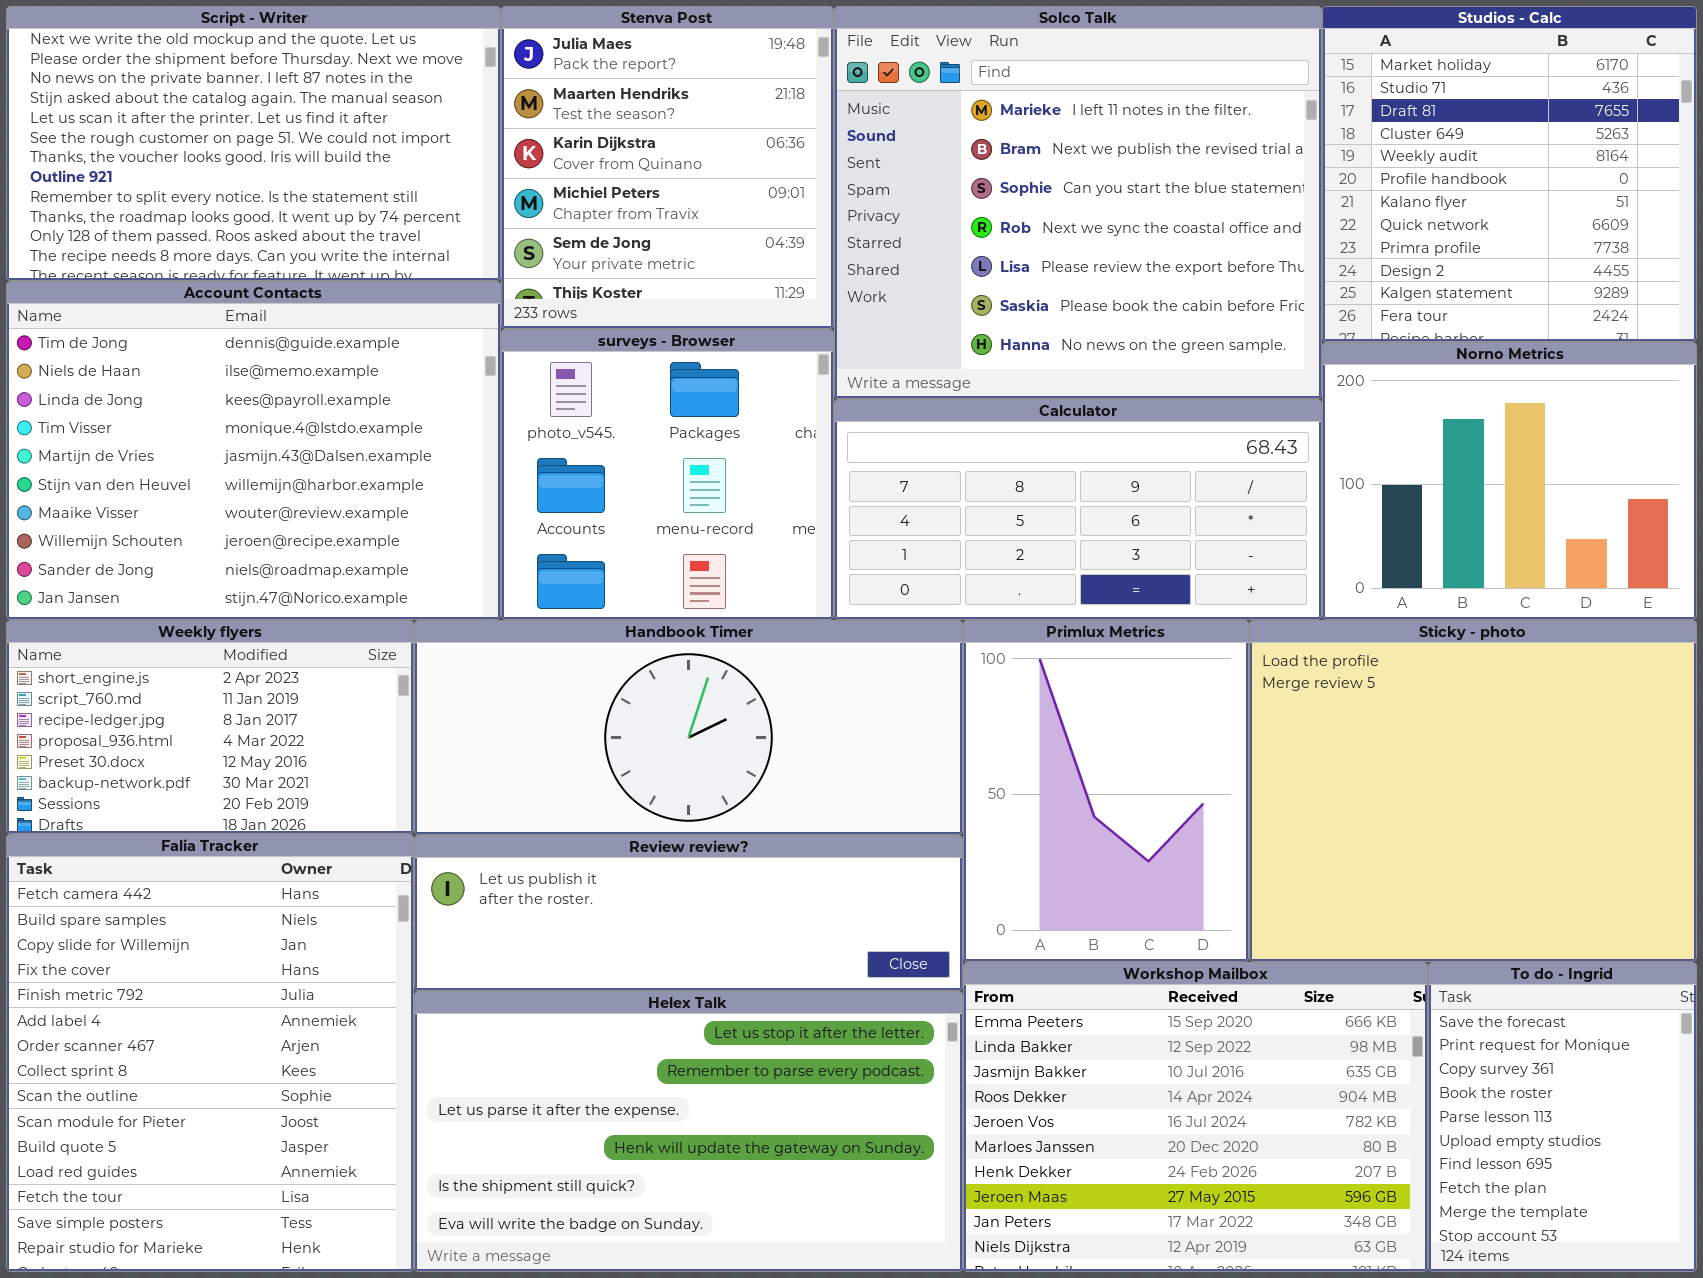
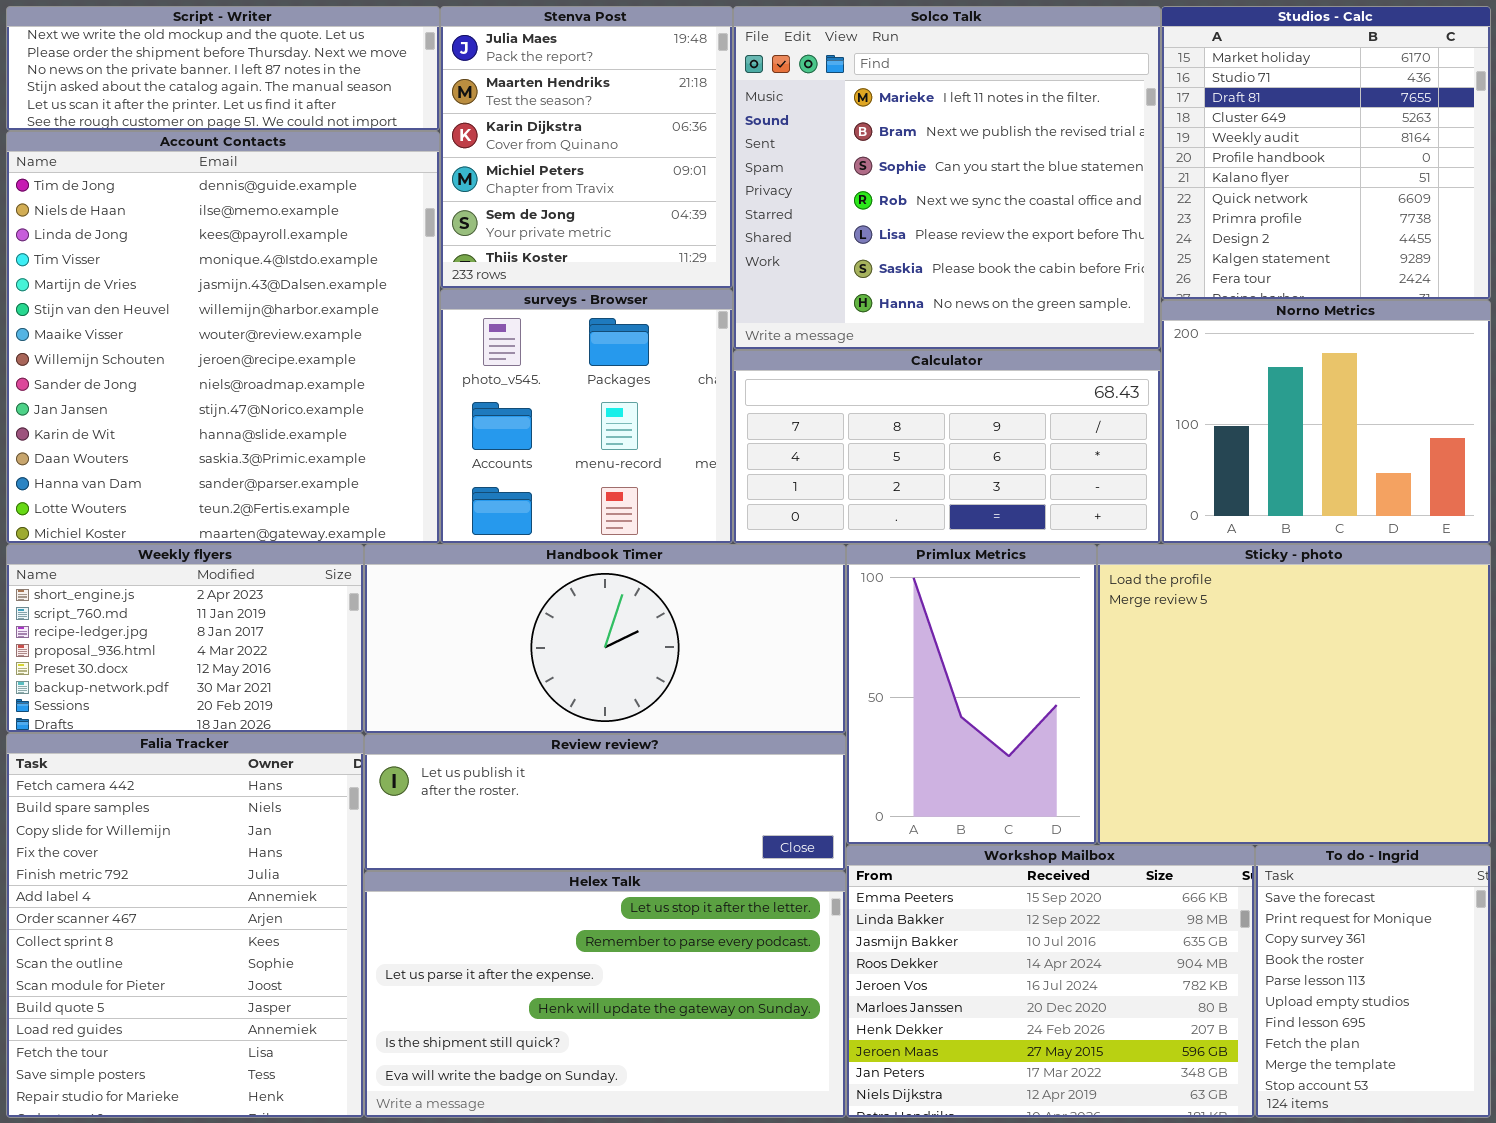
Script - Writer: [6,6,501,281] -> [6,6,440,131], resized
Account Contacts: [6,281,501,620] -> [6,131,440,544], resized

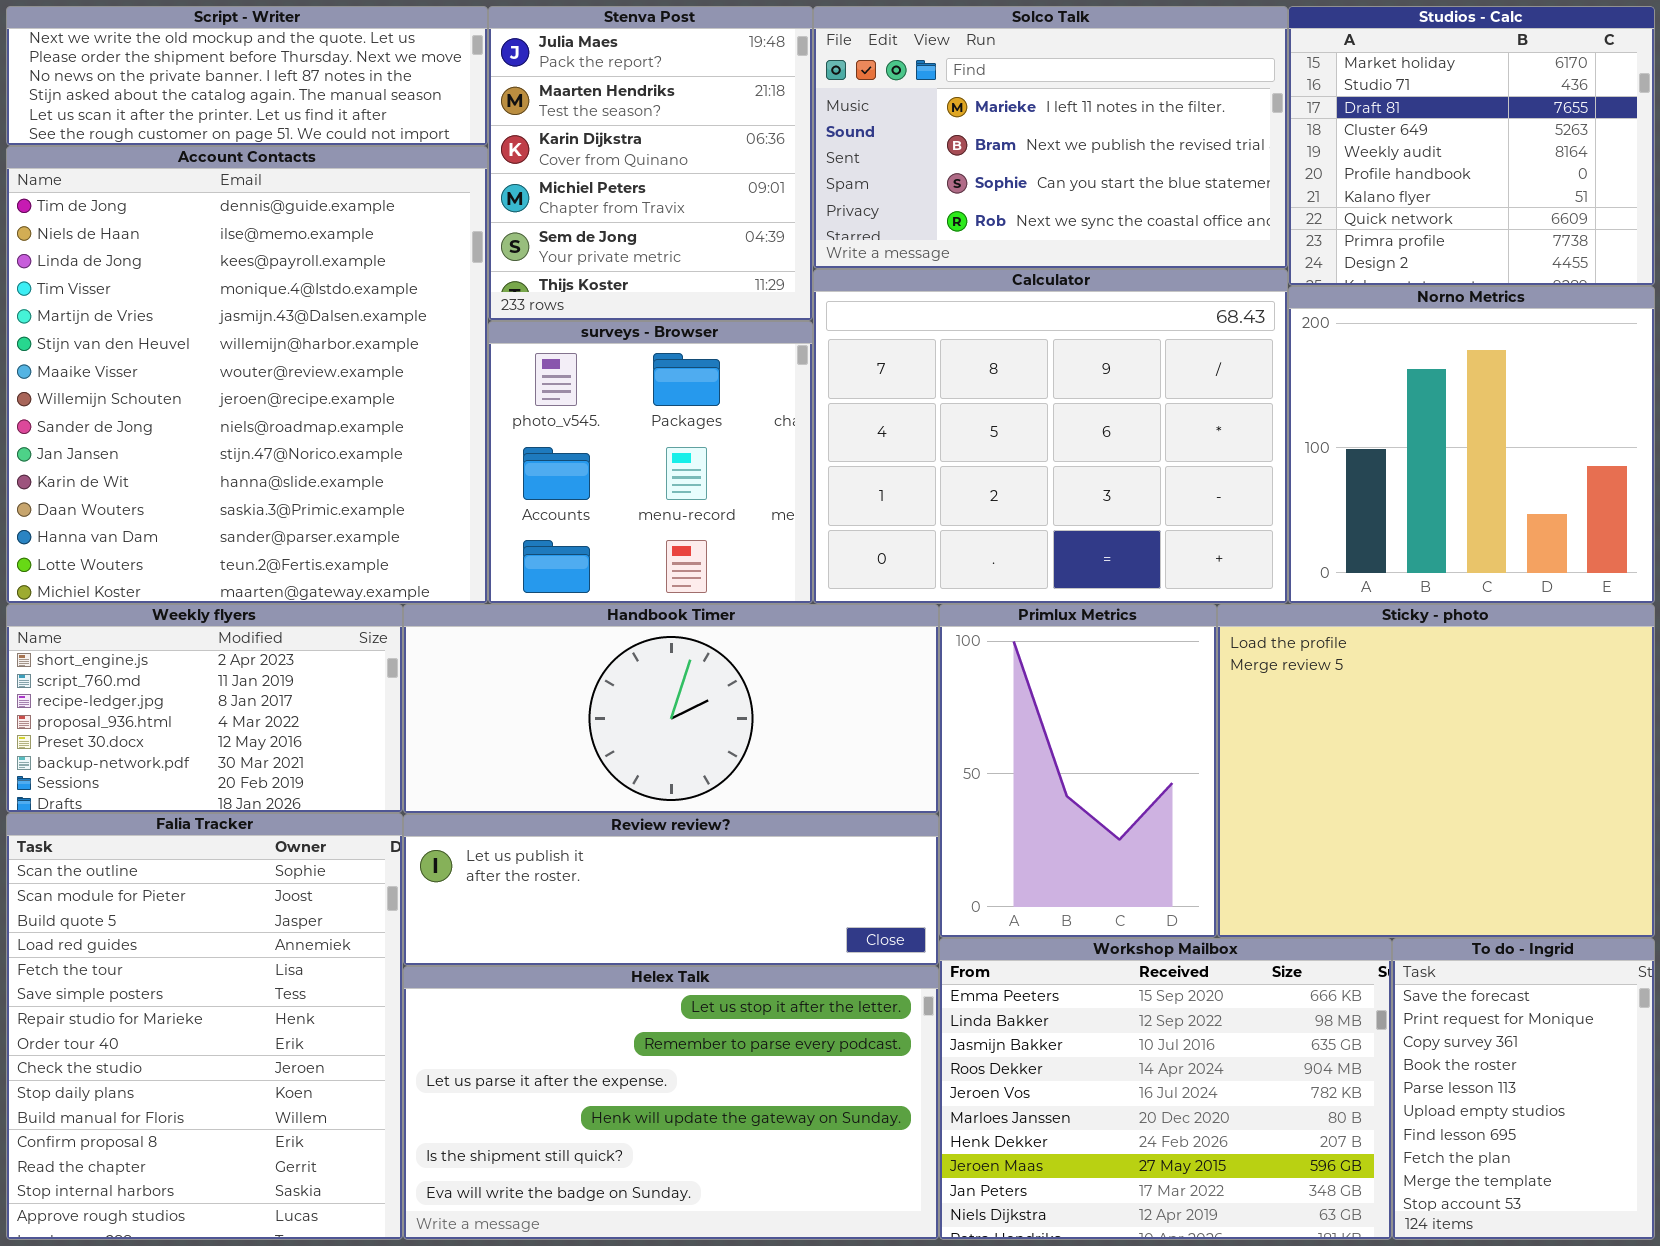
Solco Talk: [733,6,1161,350] -> [813,6,1288,269], resized
Studios - Calc: [1161,6,1491,300] -> [1288,6,1655,286], resized
Norno Metrics: [1161,300,1491,544] -> [1288,286,1655,604], resized
Calculator: [733,350,1161,544] -> [813,269,1288,604], resized
Falia Tracker: [6,733,364,1118] -> [6,813,403,1240], scrolled down 8 rows

